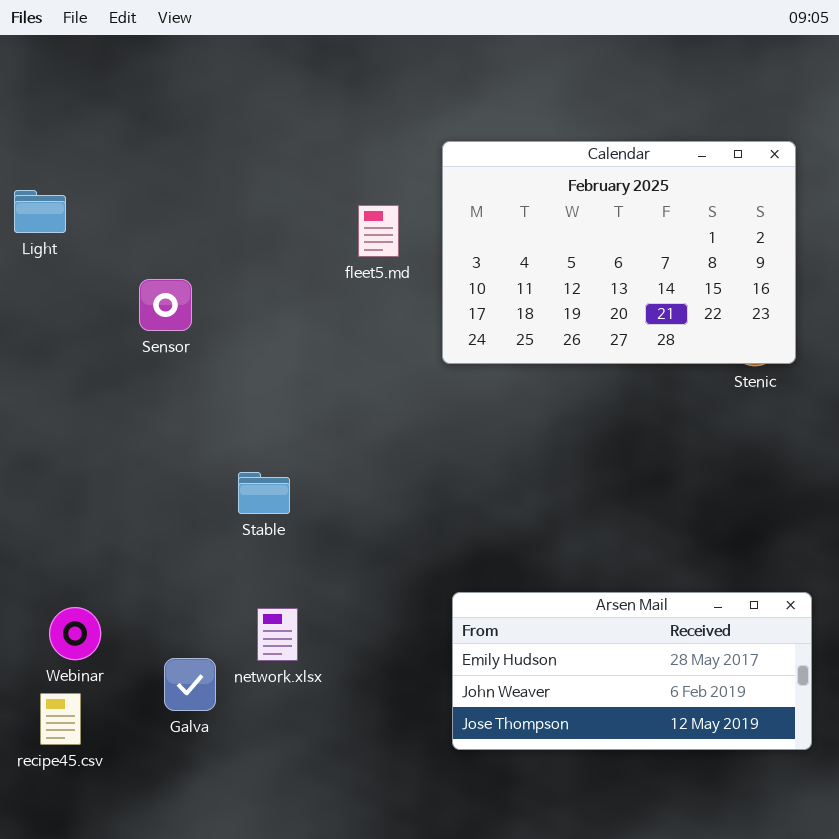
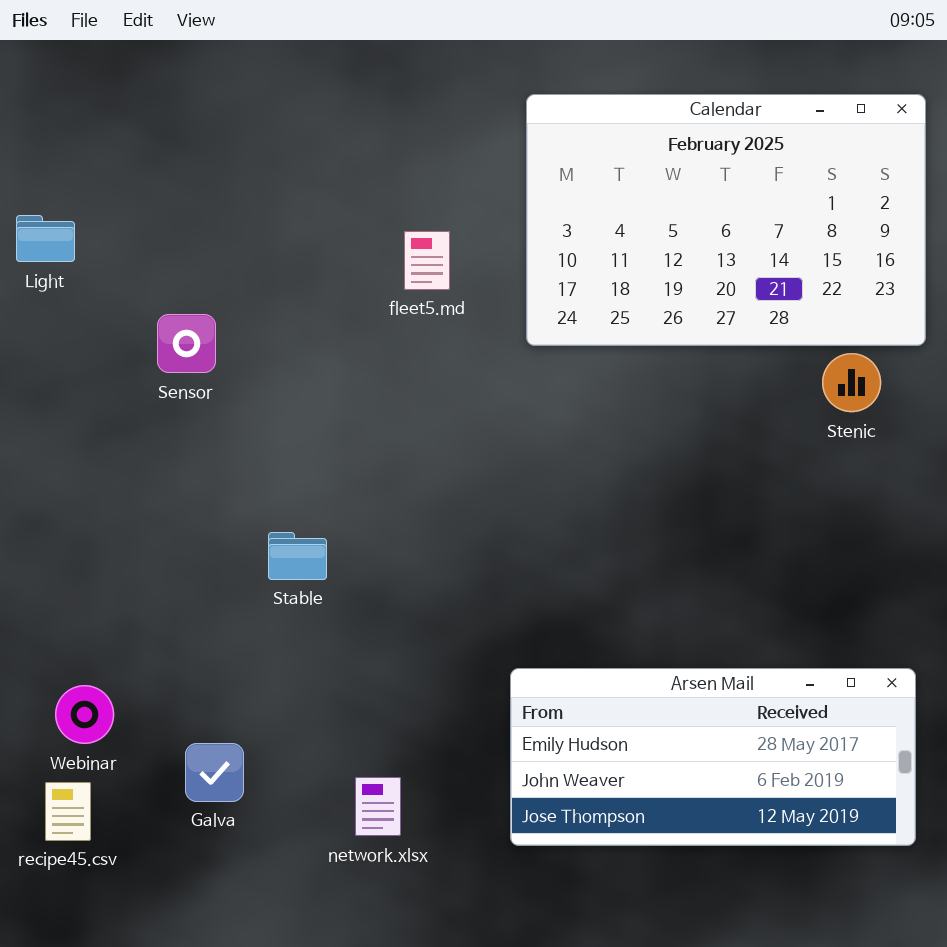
Calendar: [442,141,796,364] -> [526,94,926,346], moved
network.xlsx: [257,608,298,661] -> [355,777,401,836], moved

